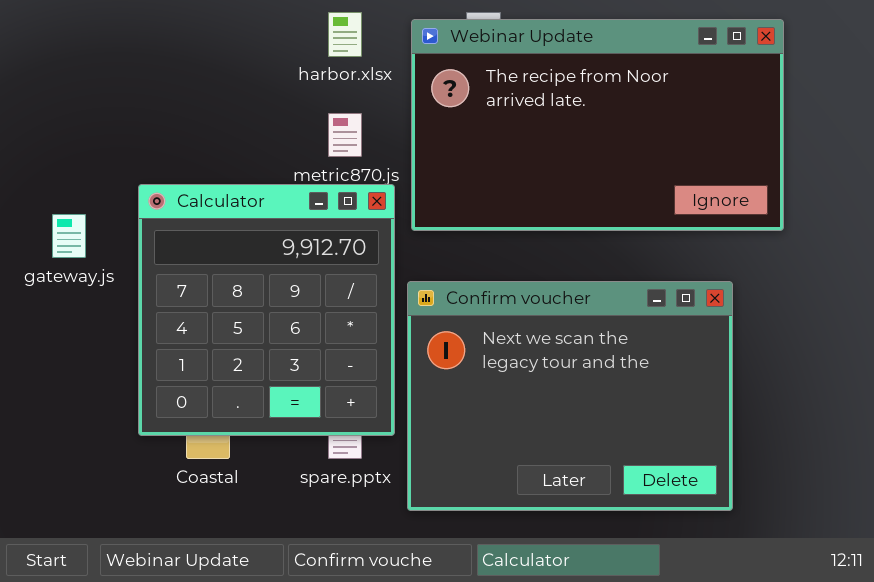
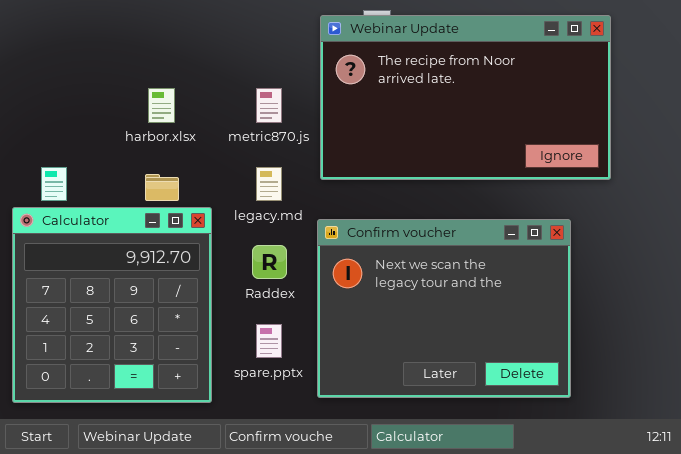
harbor.xlsx: [328,12,362,57] -> [148,88,175,123], moved
Calculator: [138,184,395,436] -> [12,207,212,403], moved

